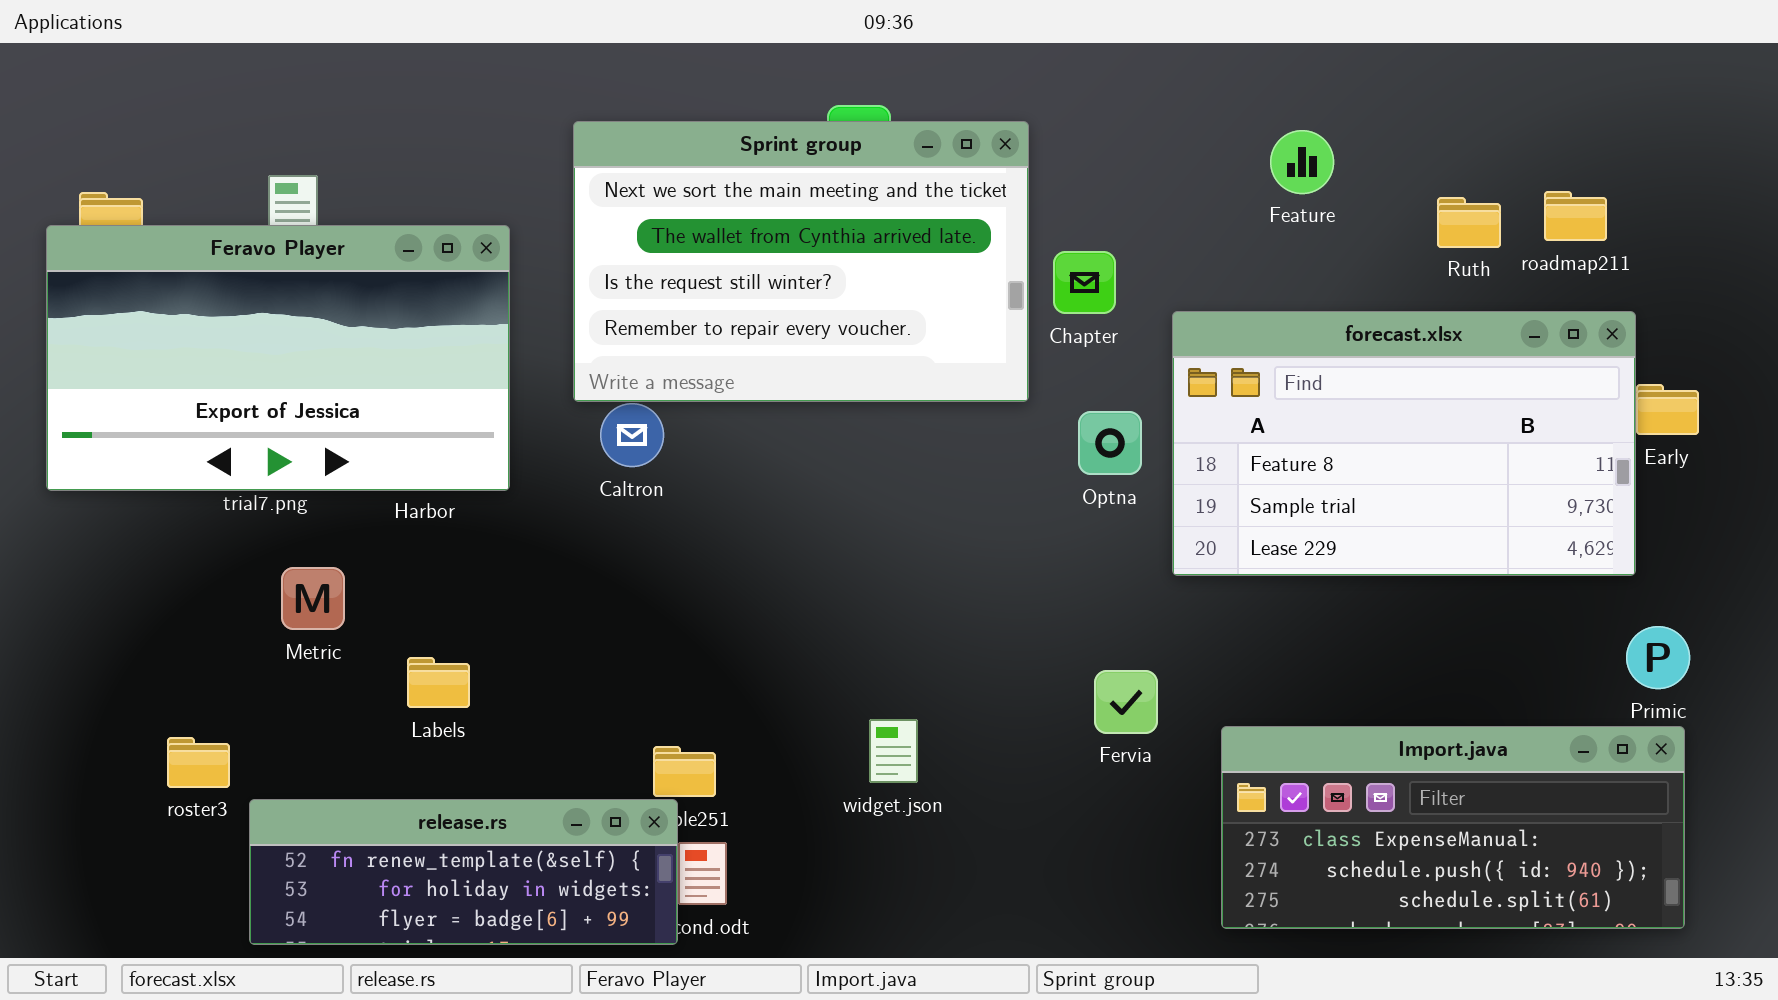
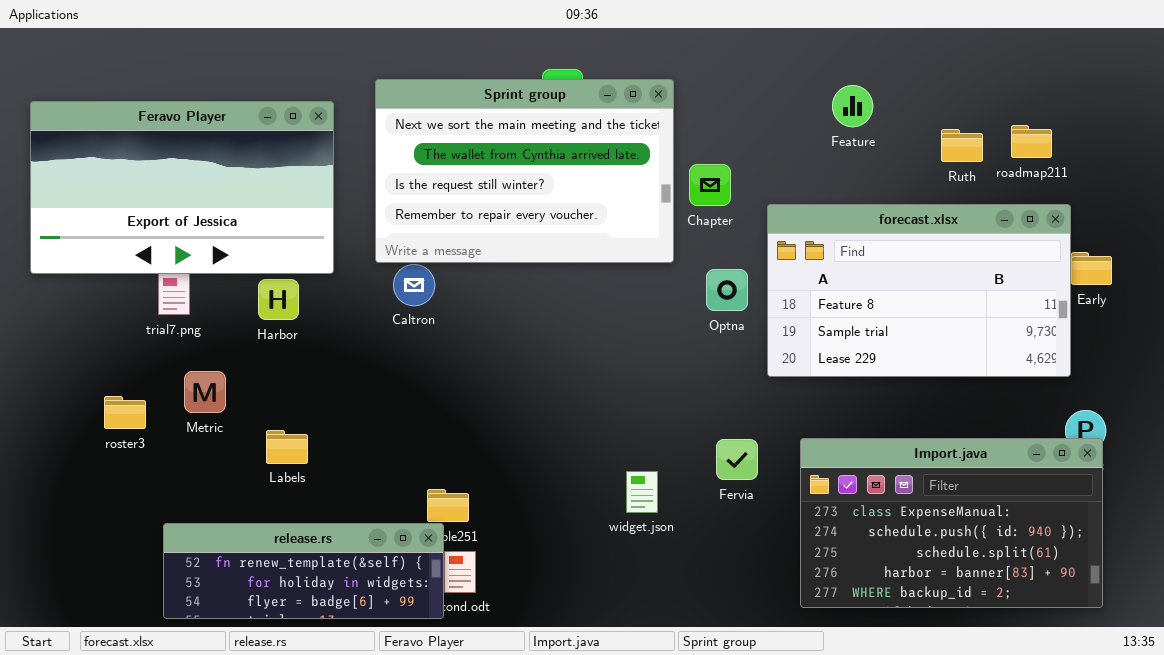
Feravo Player: [46,225,510,491] -> [30,101,334,274], moved
widget.json: [869,719,918,783] -> [626,471,658,513], moved
Import.java: [1221,726,1685,929] -> [800,438,1103,608], resized
roster3: [167,737,230,788] -> [104,396,146,429], moved

